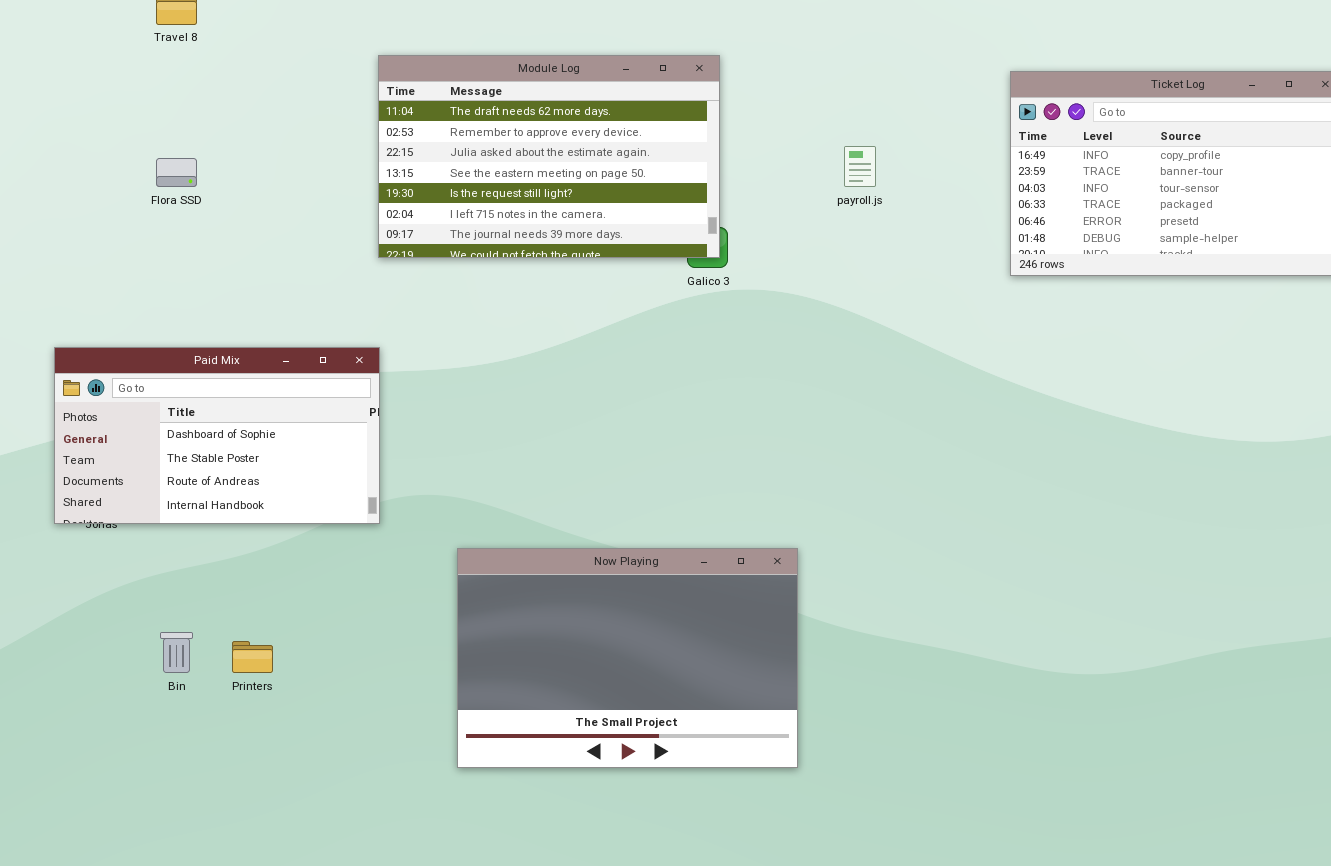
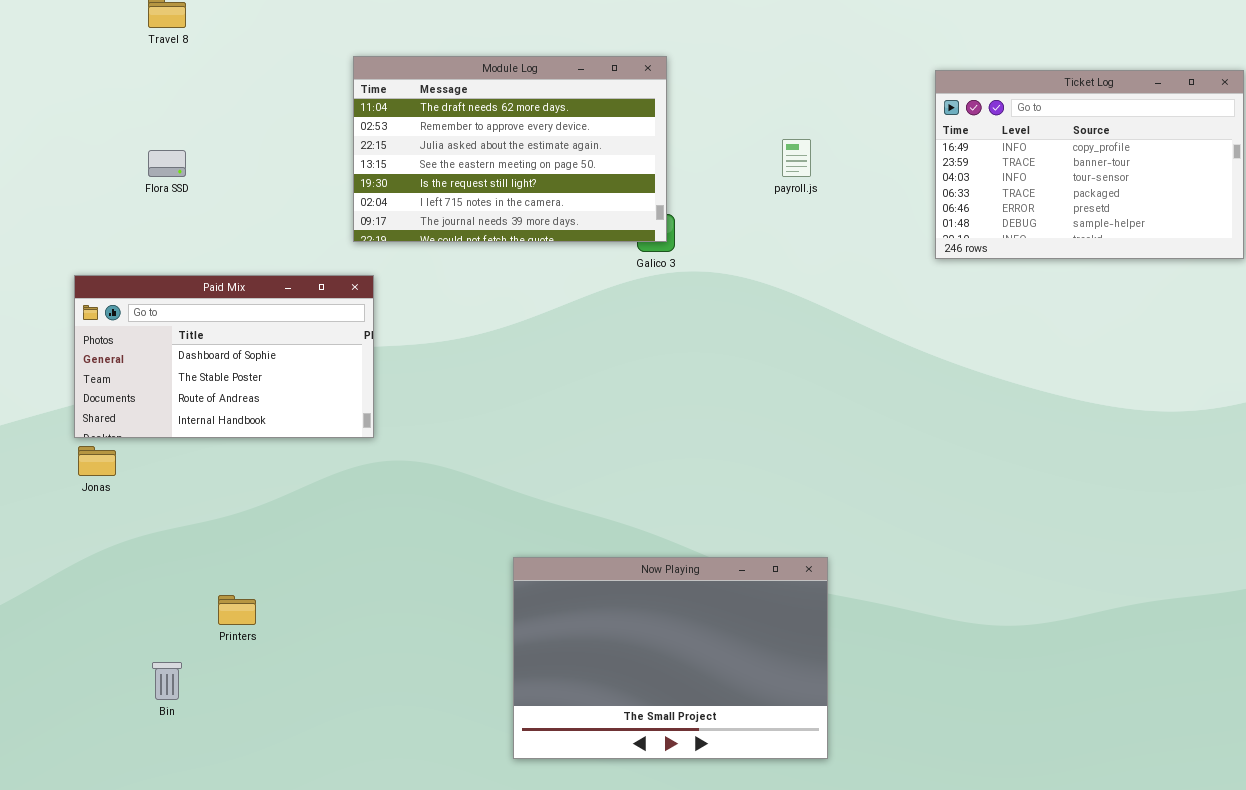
Paid Mix: [54,347,380,524] -> [74,275,374,438], moved
Now Playing: [457,548,798,768] -> [513,557,828,759], moved
Bin: [160,632,193,673] -> [152,662,182,700], moved

